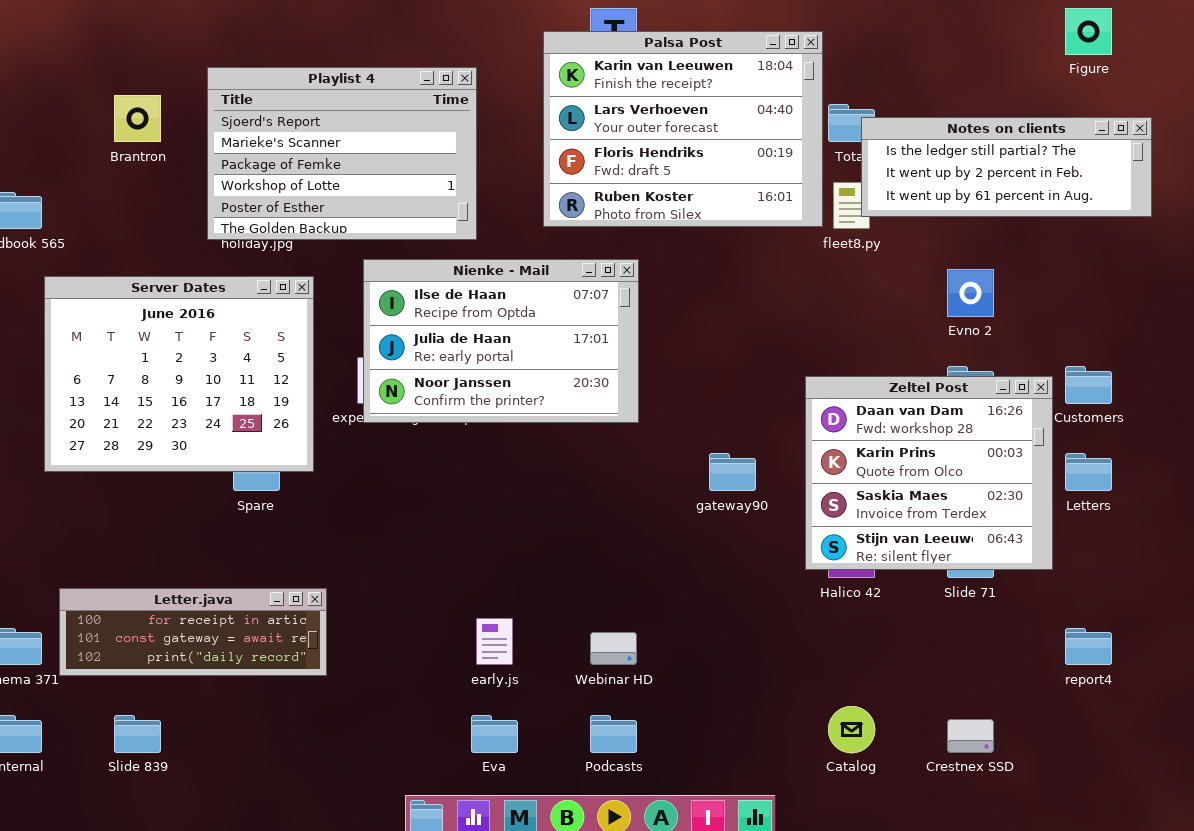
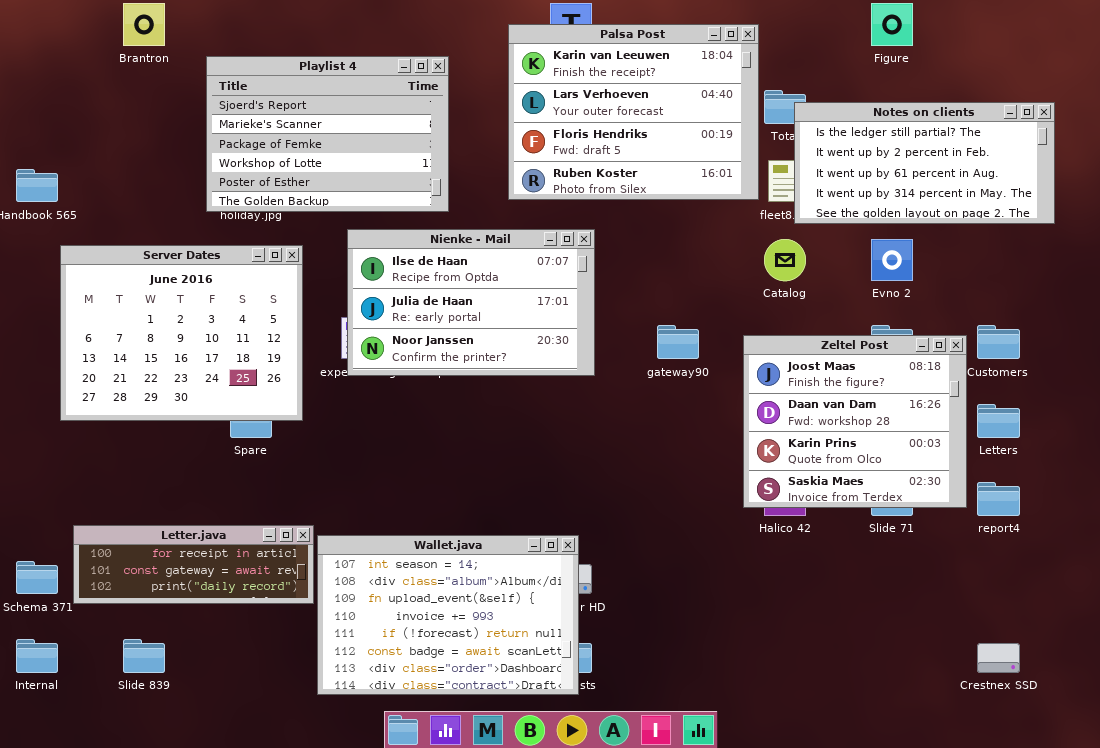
Figure: [1065,8,1112,55] -> [871,3,913,46], moved
Brantron: [114,95,161,142] -> [123,3,165,46], moved
Notes on clients: [861,117,1152,217] -> [794,102,1055,224], resized
Zeltel Post: [805,376,1053,570] -> [743,335,967,508], scrolled up 1 row
gateway90: [709,453,756,491] -> [657,325,699,359], moved
Wallet.java: none -> [317,535,579,695], opened
report4: [1065,628,1112,665] -> [977,482,1020,516], moved
Catalog: [828,706,875,753] -> [764,239,806,281], moved
Crestnex SSD: [947,719,994,753] -> [977,643,1020,673], moved

